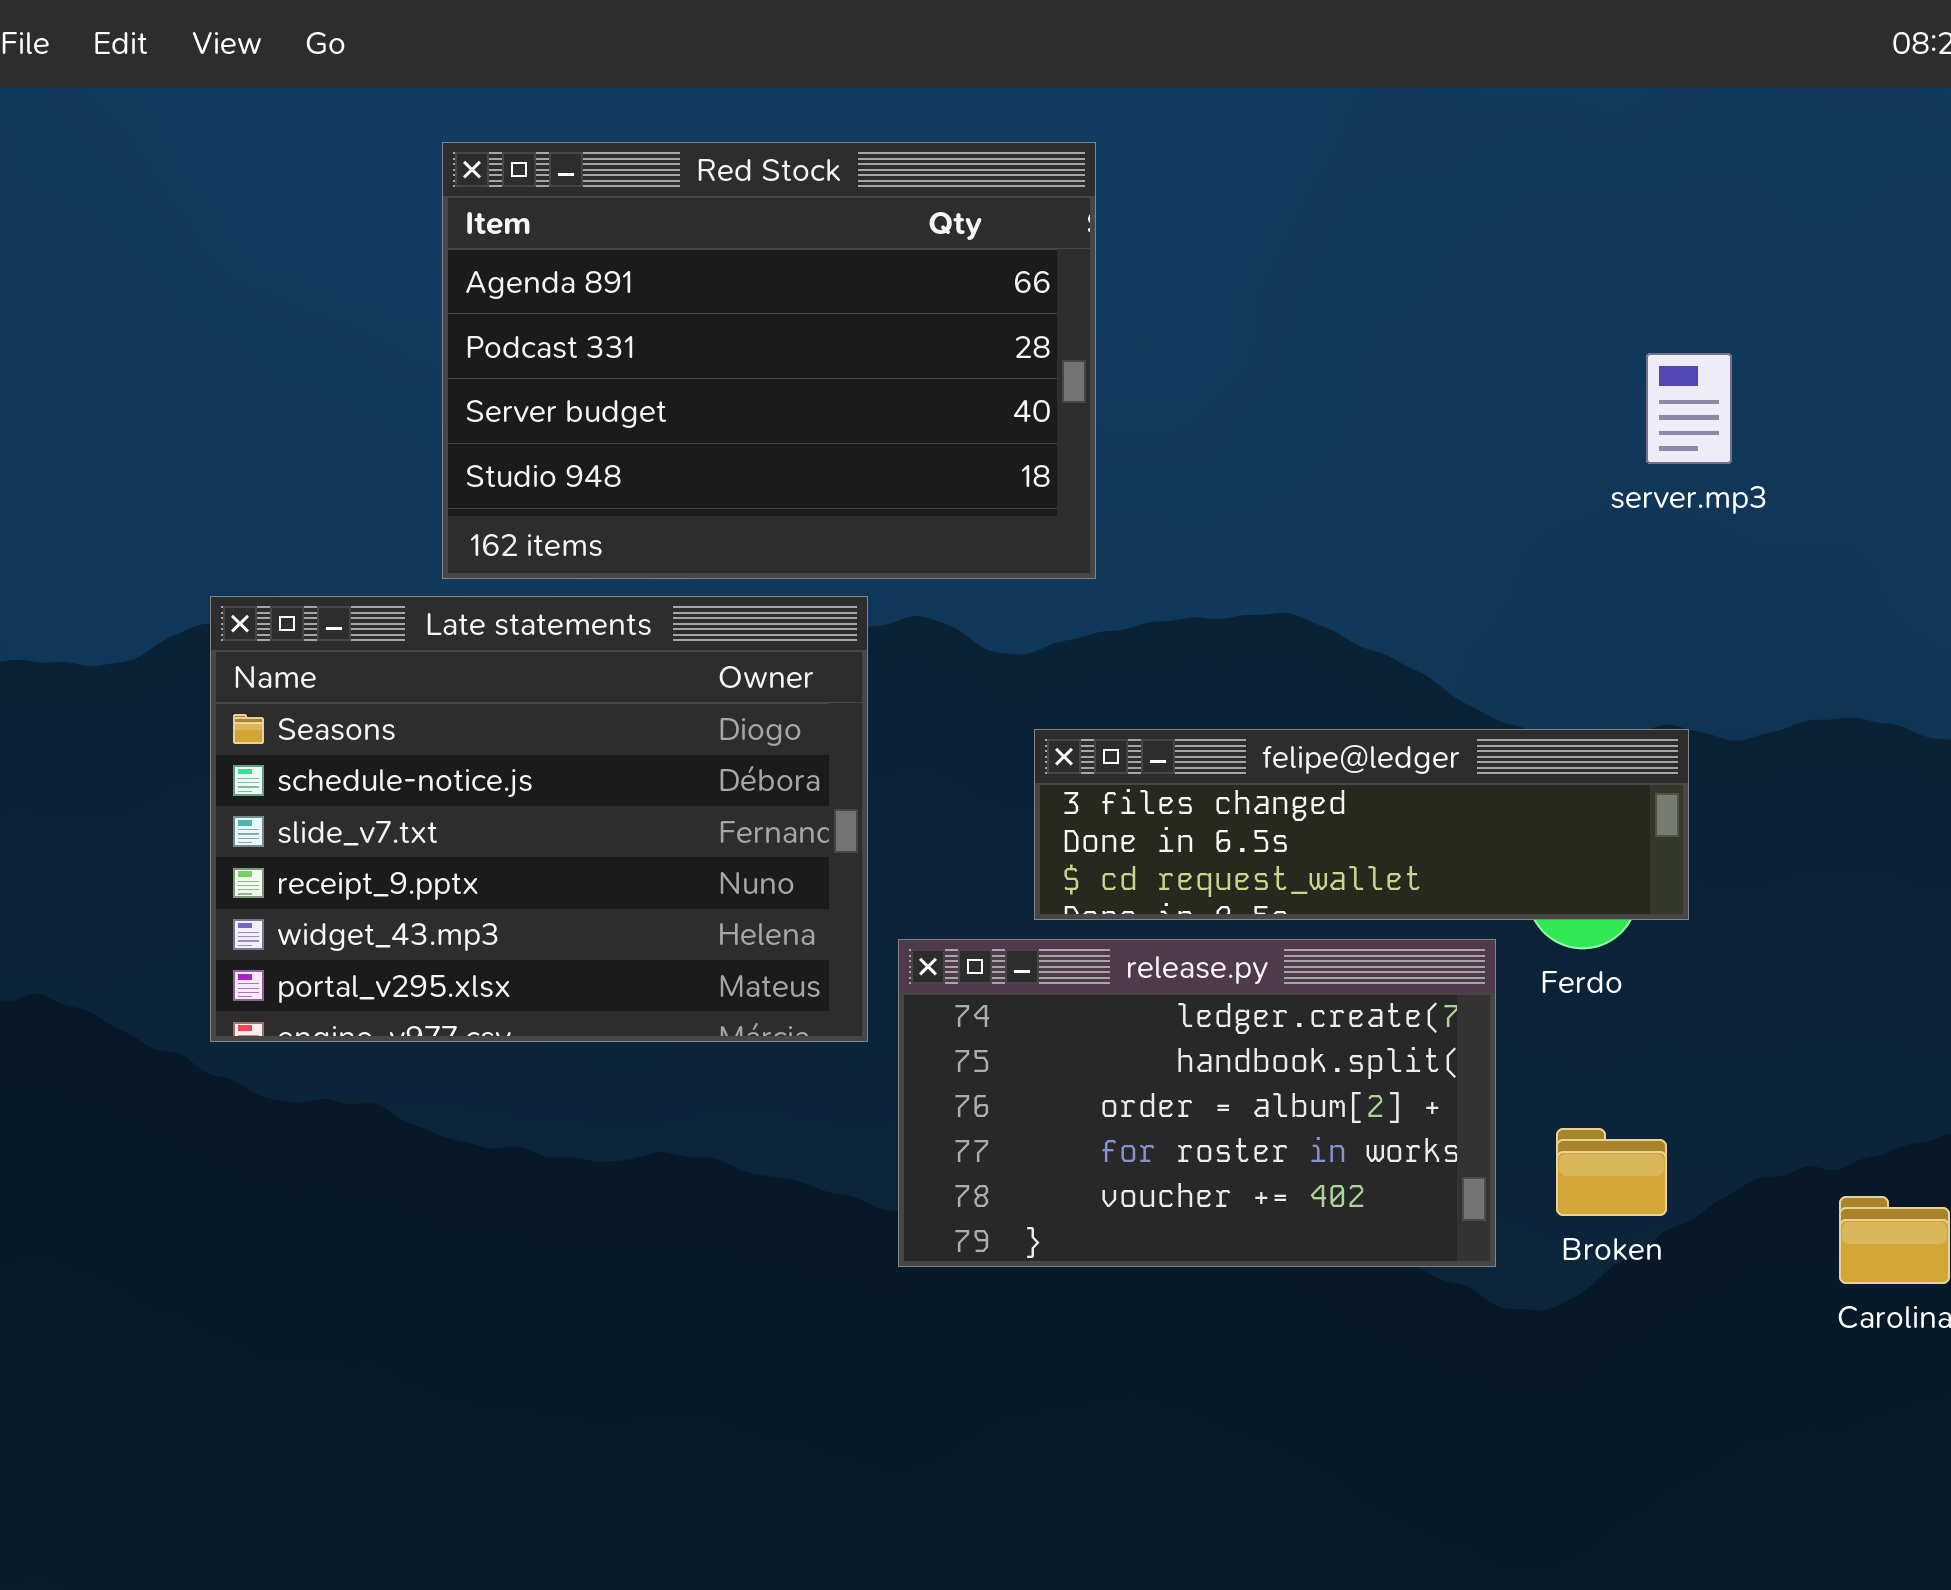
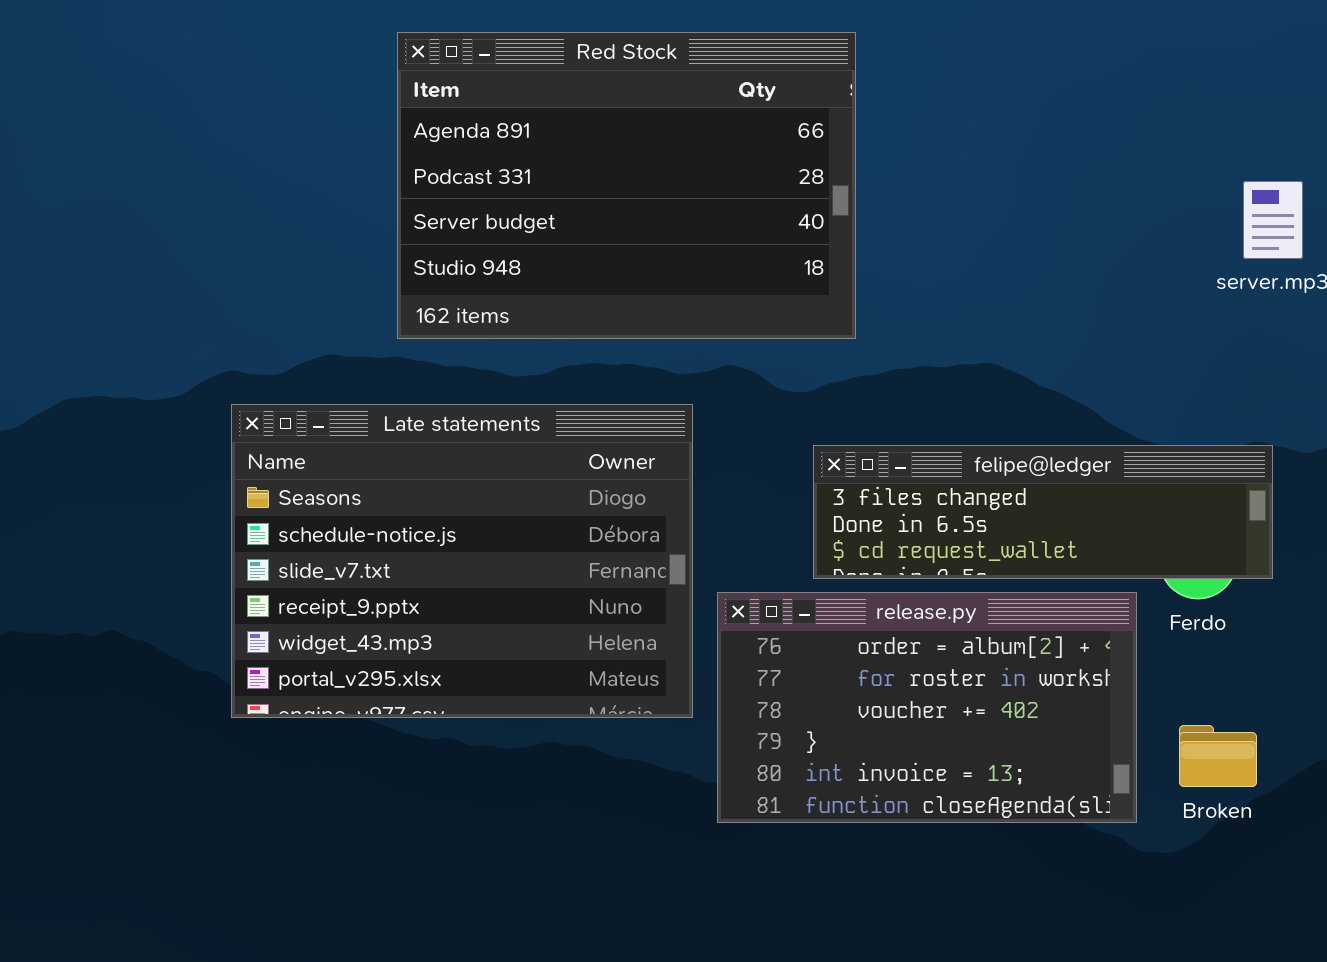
Late statements: [210,596,868,1042] -> [231,404,693,718], moved
release.py: [898,939,1496,1267] -> [717,592,1137,823], scrolled down 2 rows

